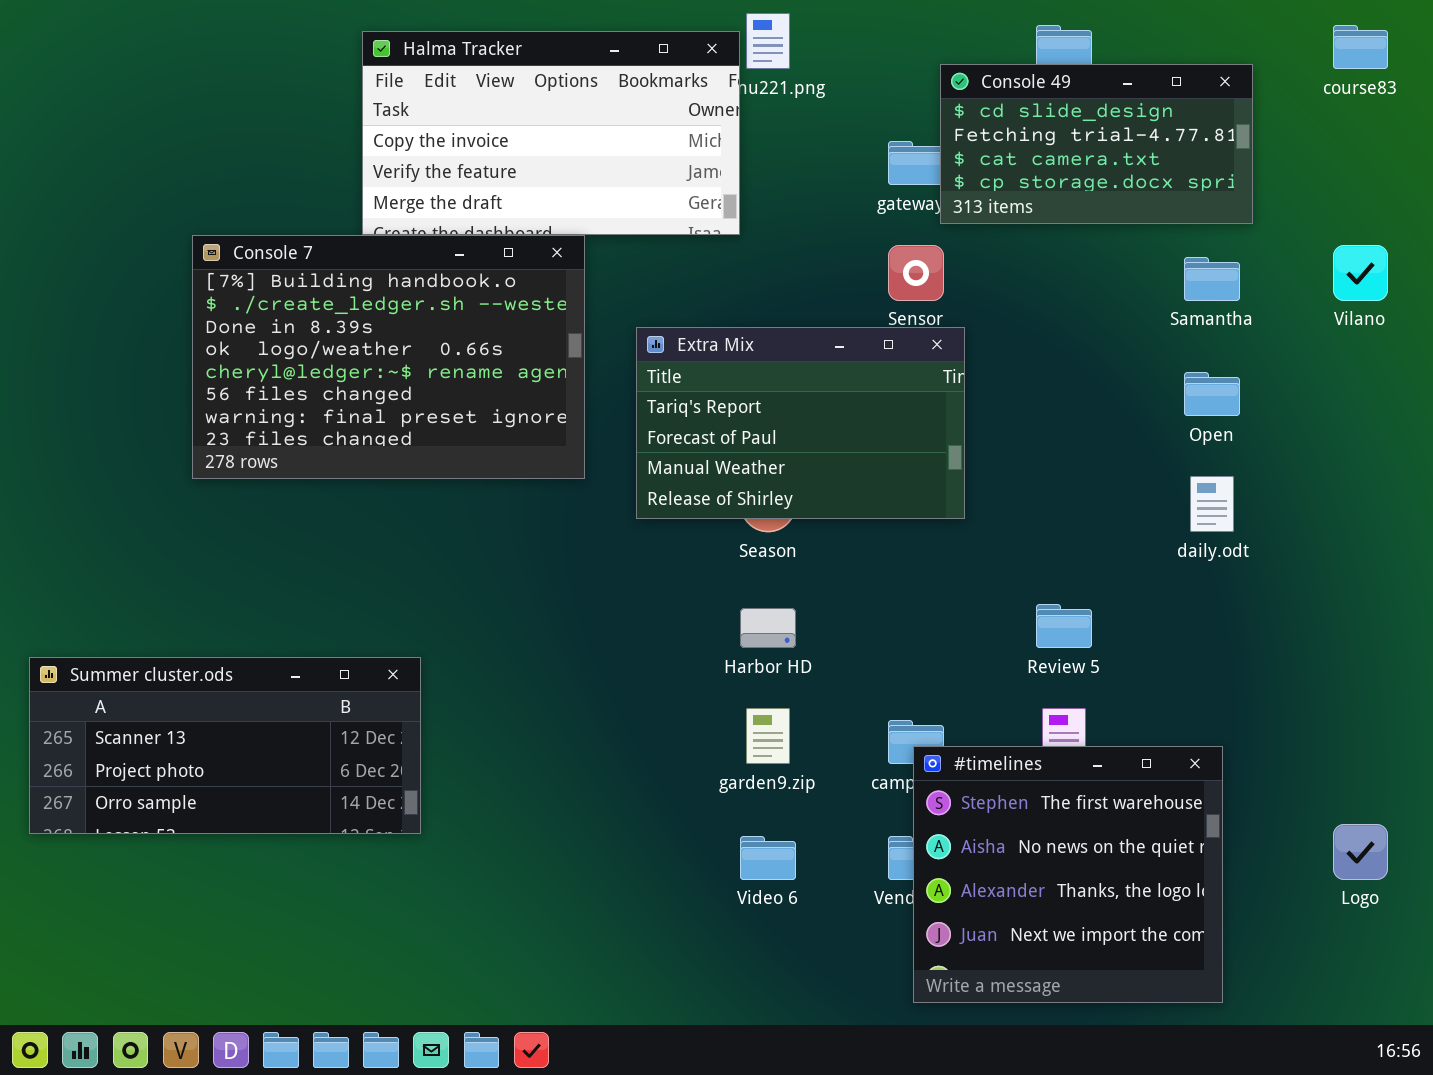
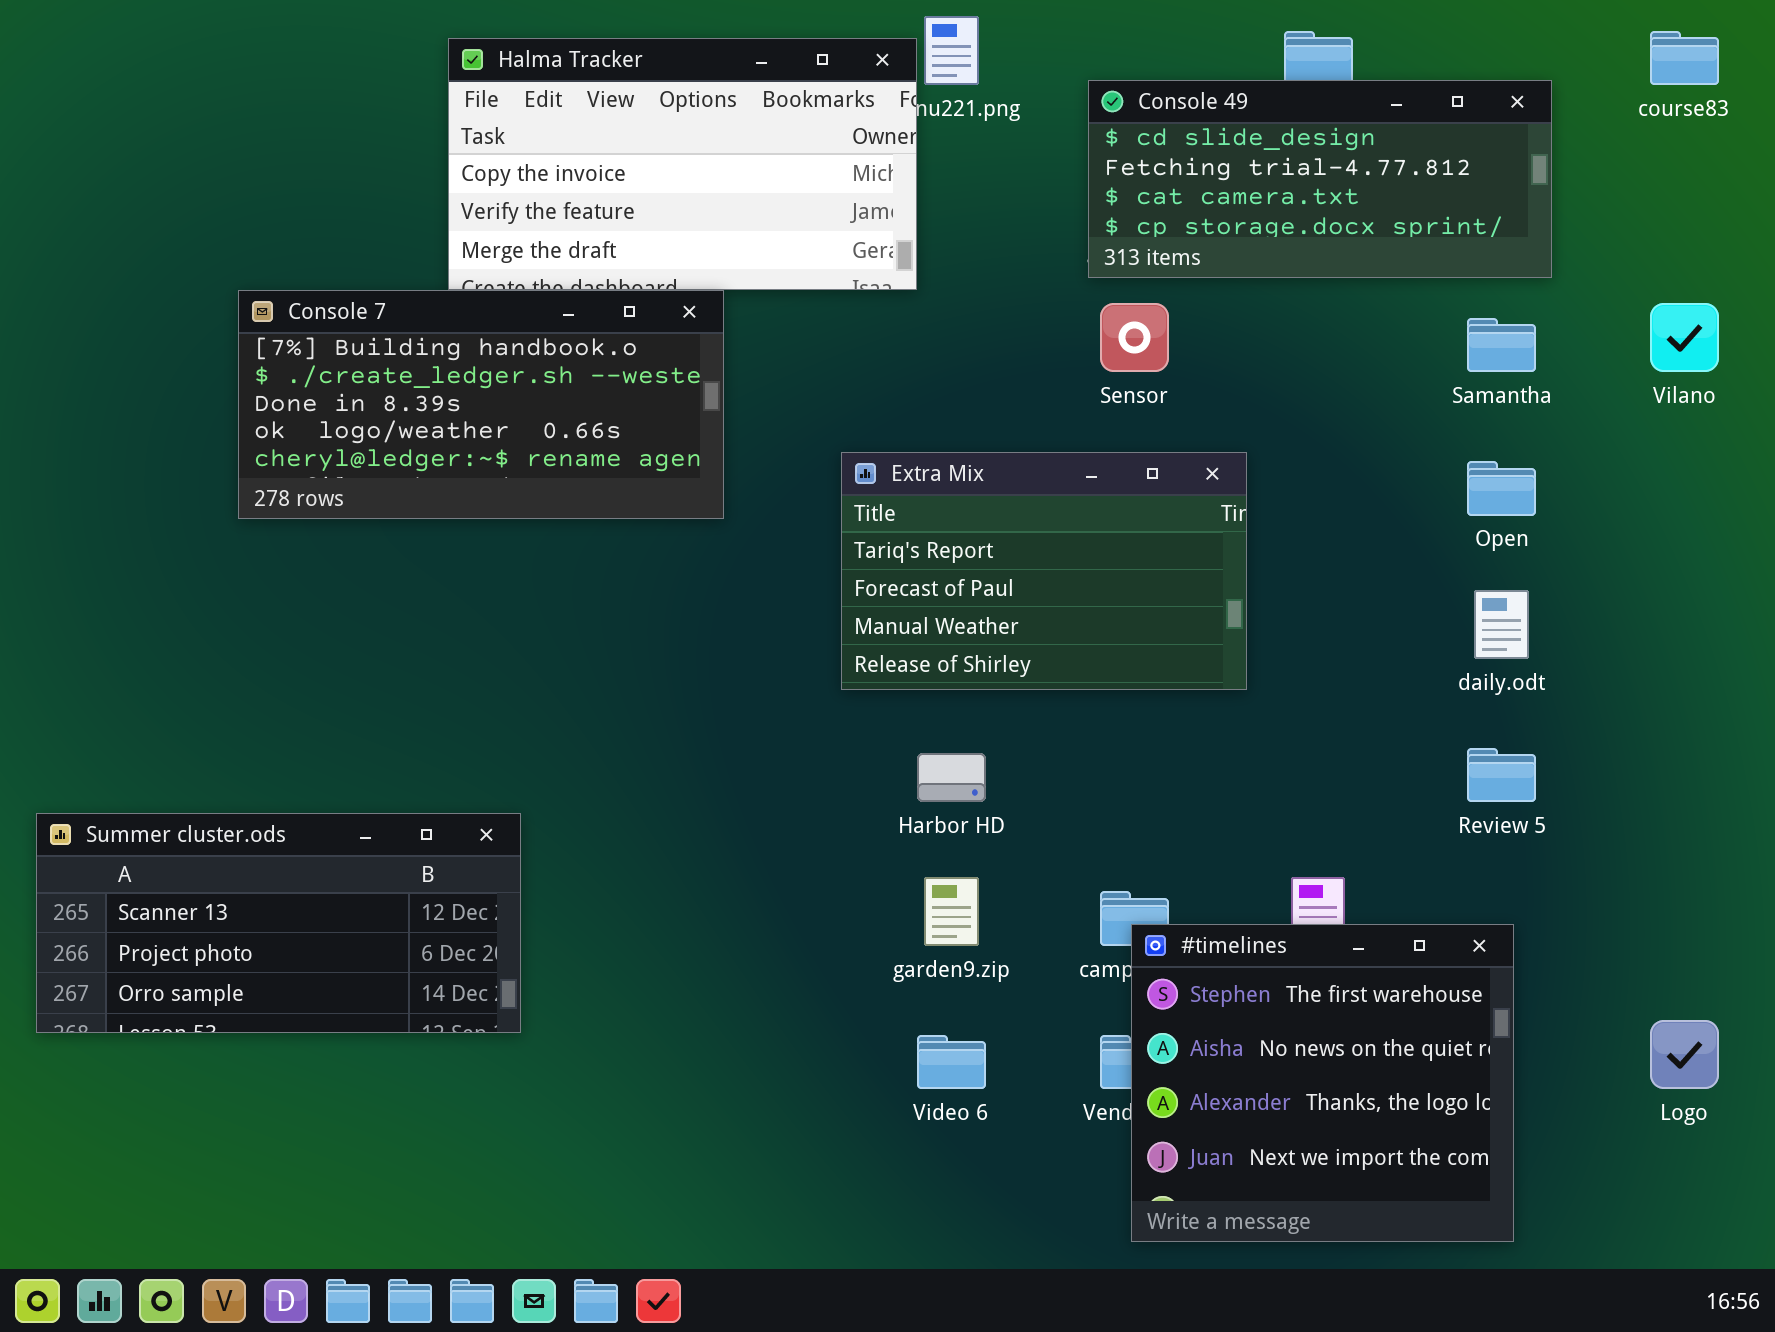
Console 49: [940,64,1253,224] -> [1088,80,1552,278], resized
Console 7: [192,235,585,479] -> [238,290,724,519], resized
Extra Mix: [636,327,965,519] -> [841,452,1247,690], moved
Review 5: [1036,604,1092,648] -> [1467,748,1536,802], moved

